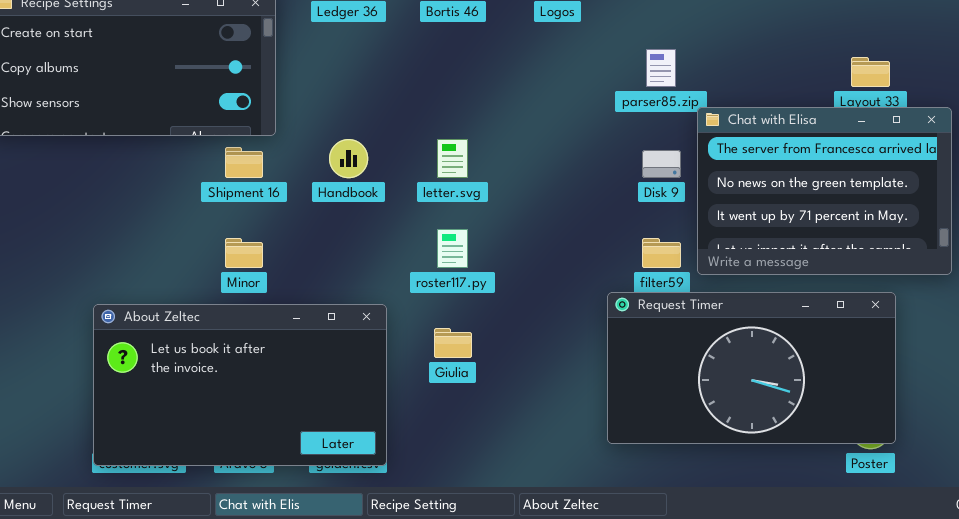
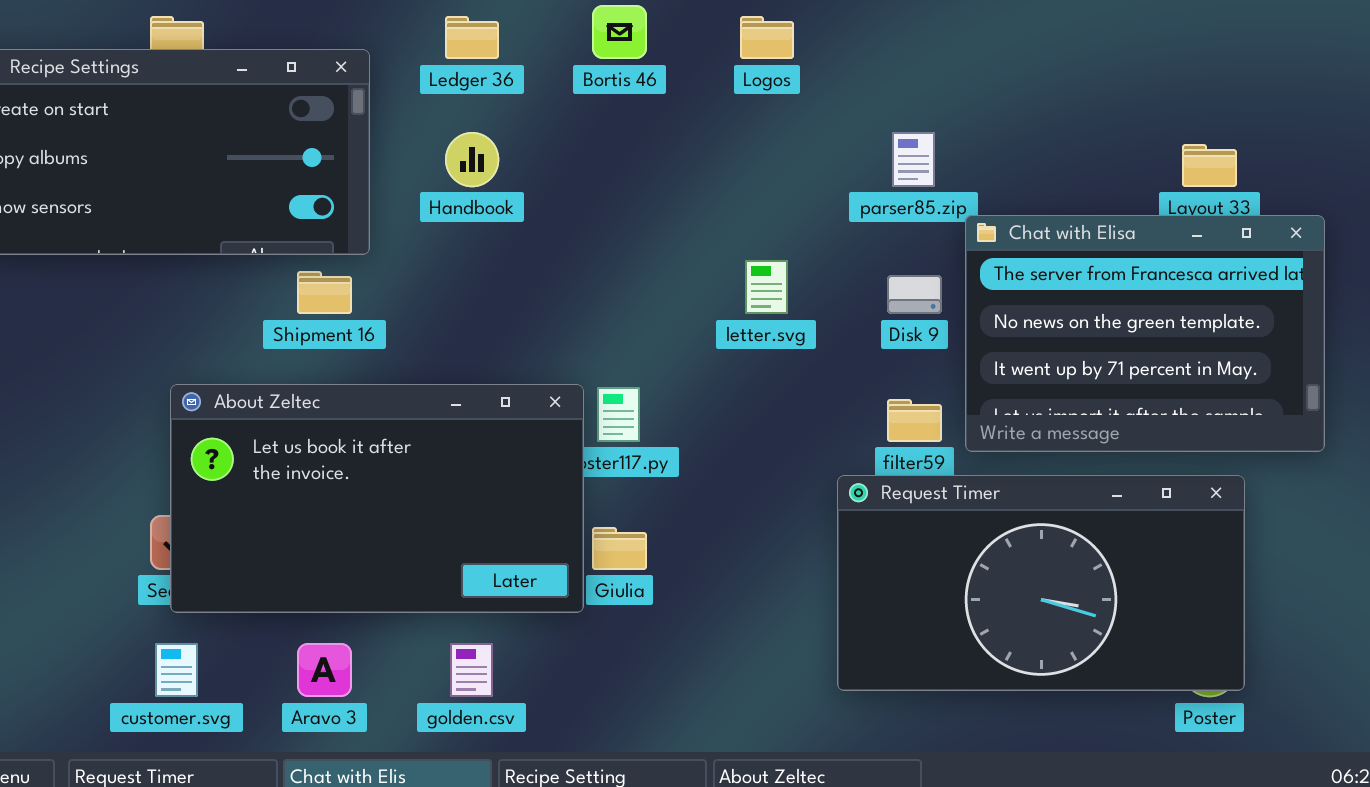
Handbook: [329,139,368,178] -> [445,132,499,187], moved
letter.svg: [437,139,468,178] -> [745,260,788,314], moved
About Zeltec: [93,304,387,466] -> [170,384,584,613], moved

